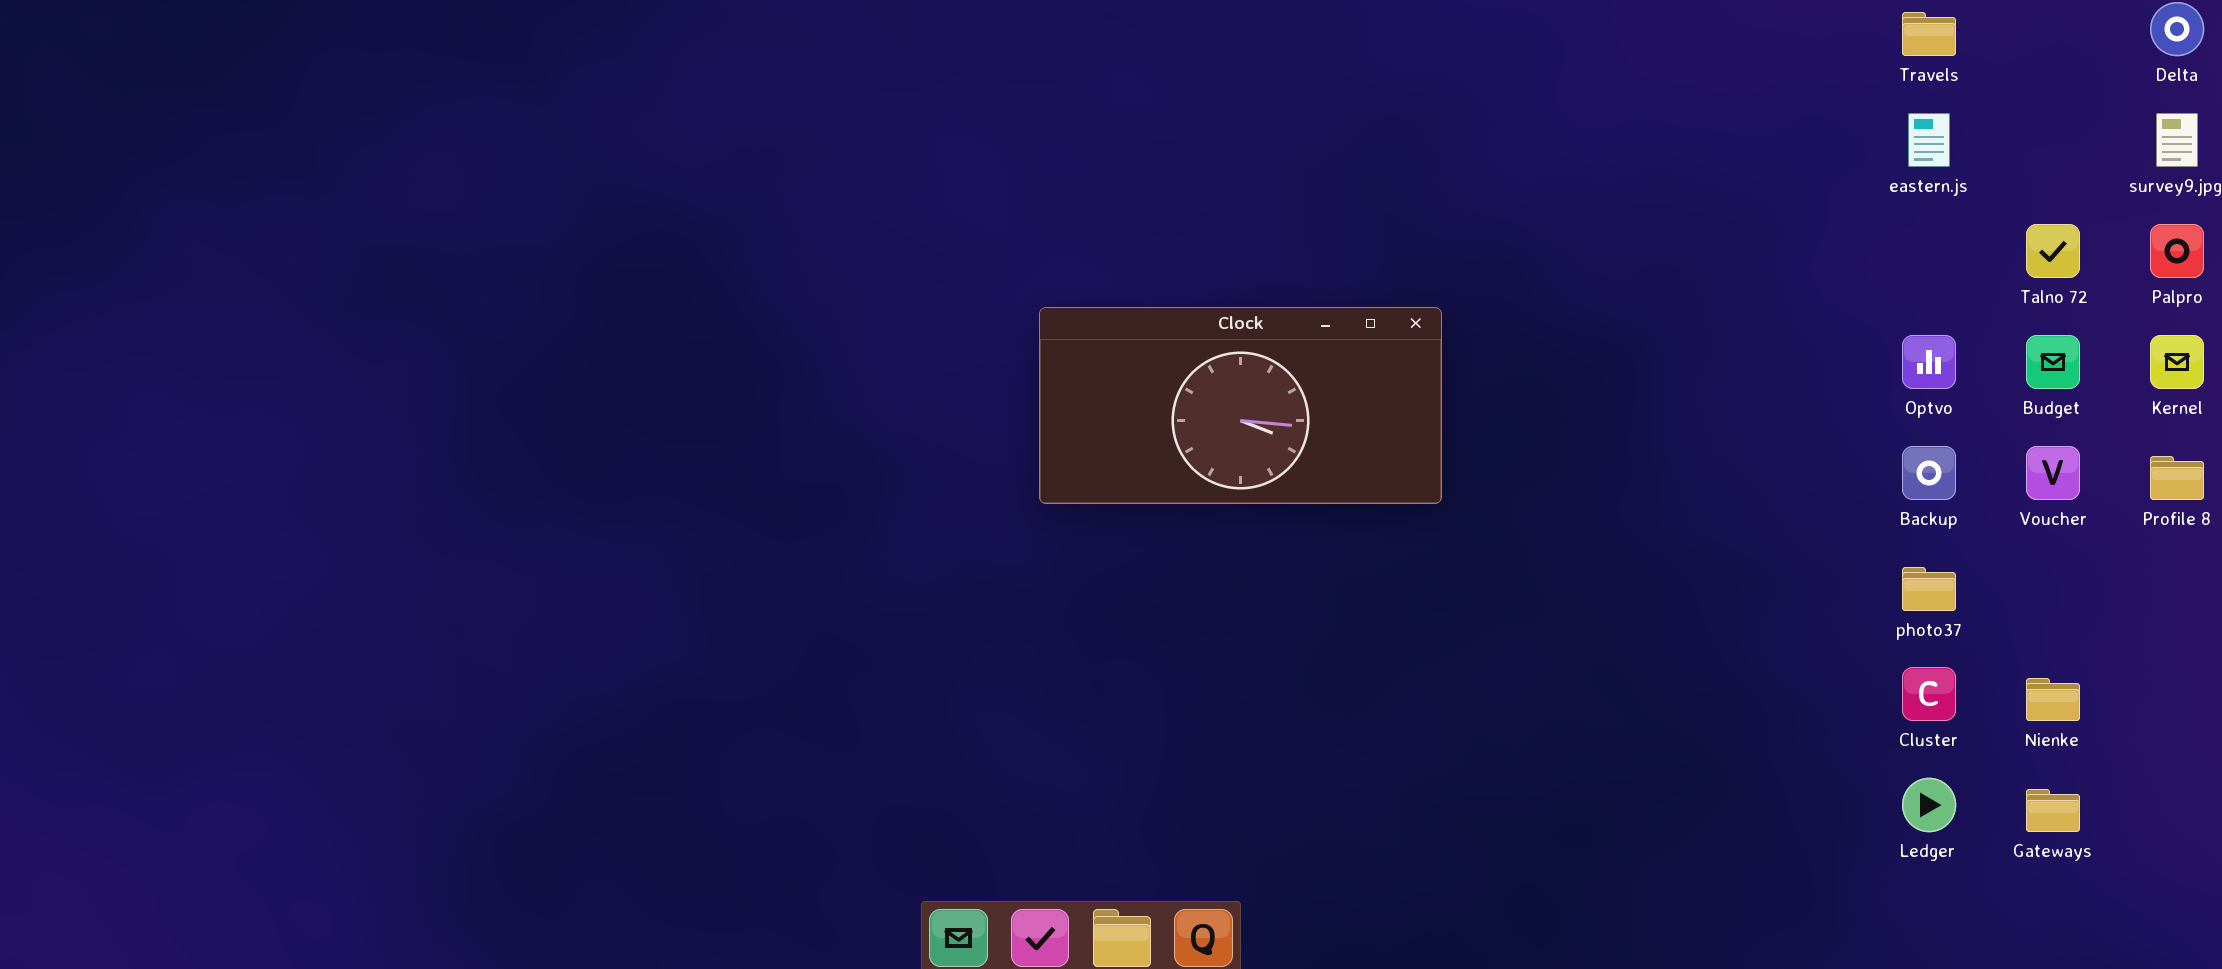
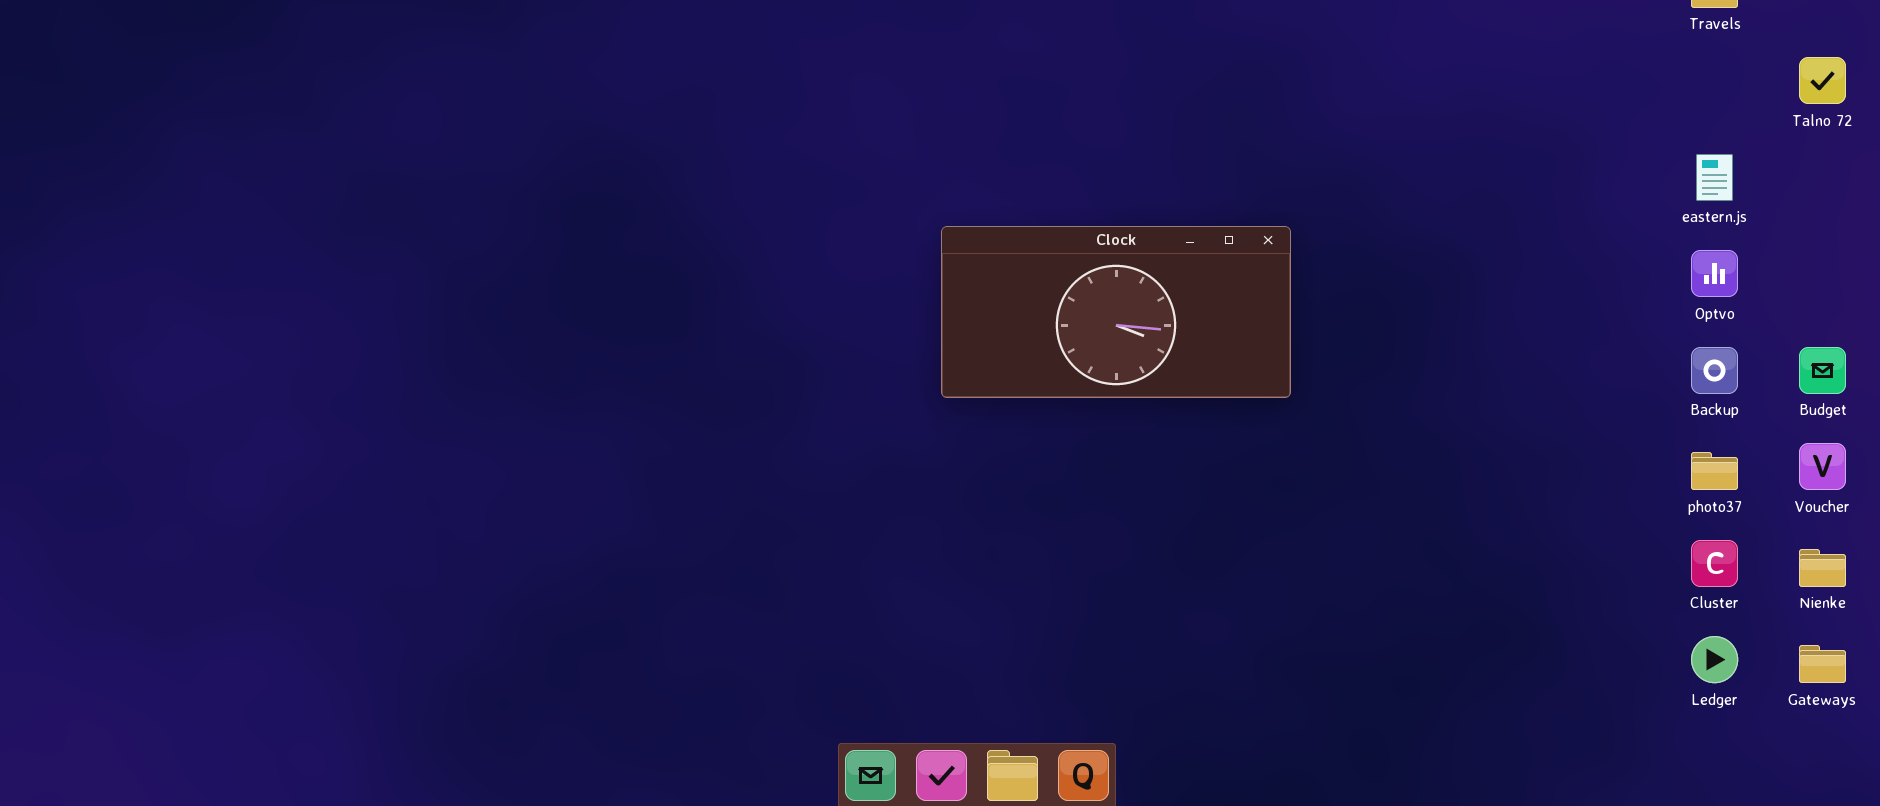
eastern.js: [1908,113,1950,167] -> [1696,154,1733,201], moved
Talno 72: [2026,224,2080,278] -> [1799,57,1846,104], moved
Budget: [2026,335,2080,389] -> [1799,347,1846,394], moved
Voucher: [2026,446,2080,500] -> [1799,443,1846,490], moved

